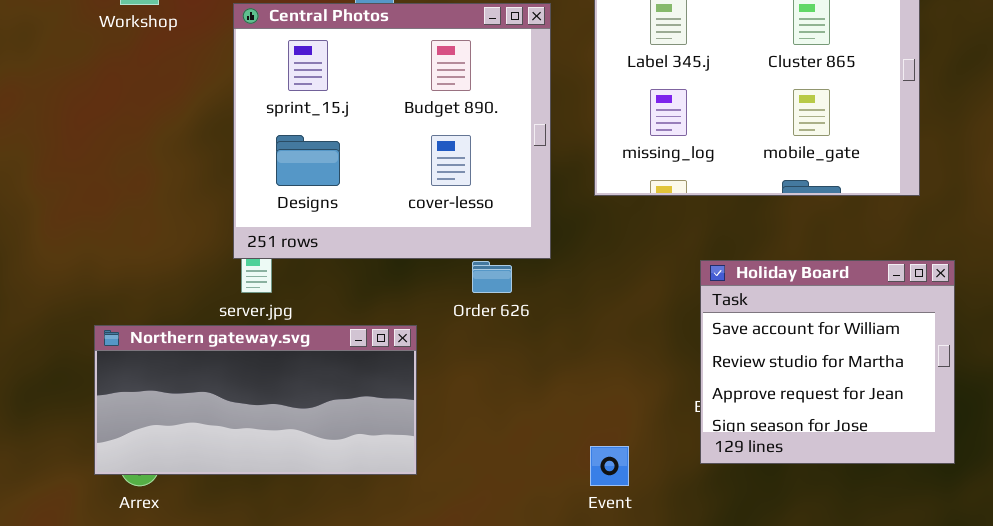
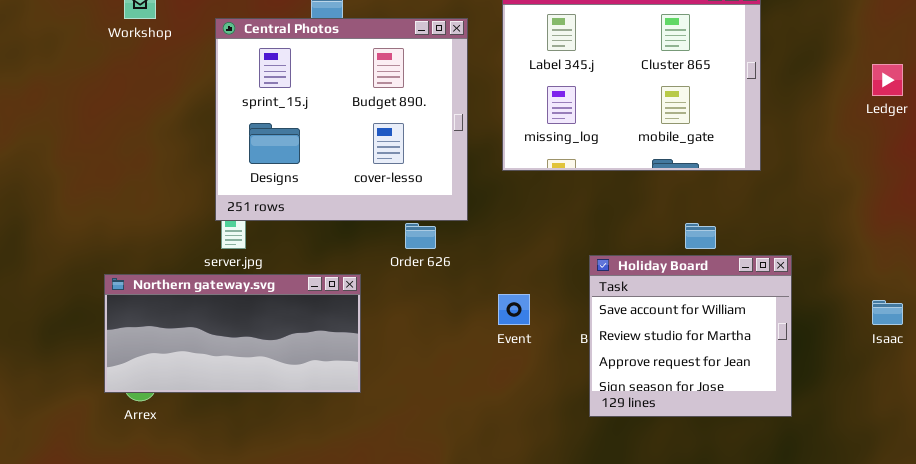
Holiday Board: [700,260,955,464] -> [589,255,792,417], moved
Event: [590,446,629,486] -> [498,294,530,325], moved

